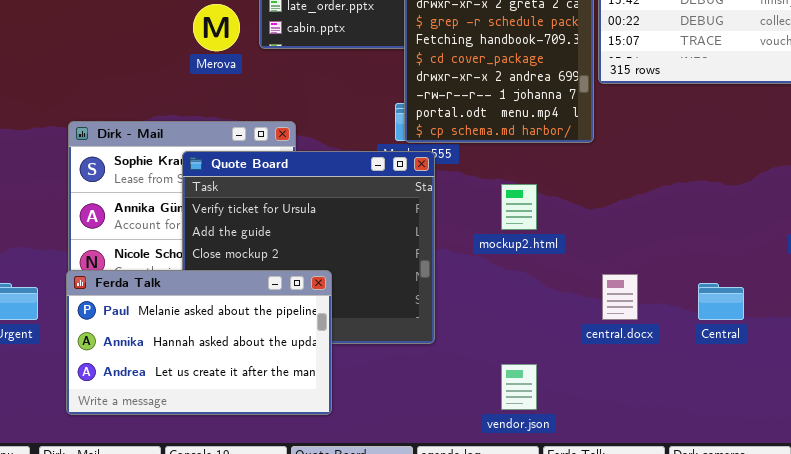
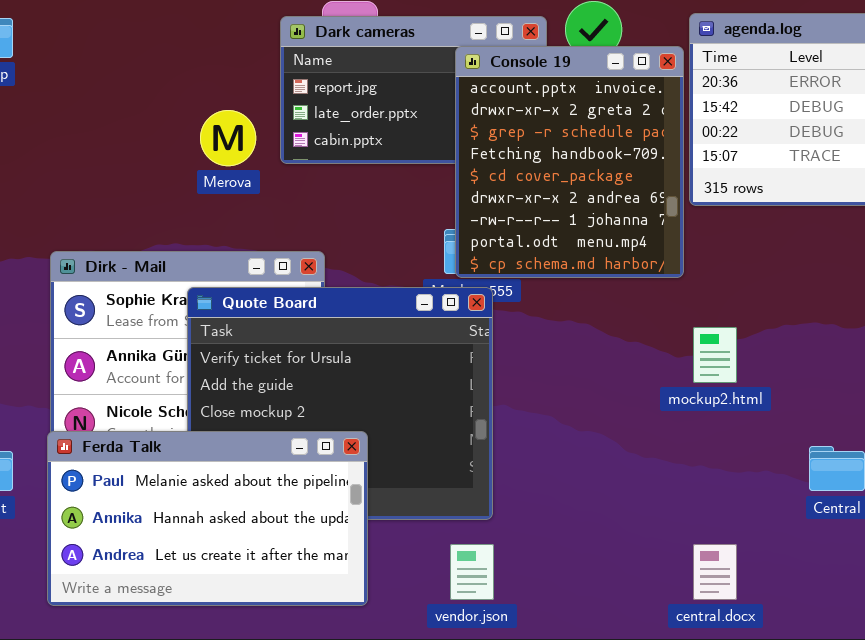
mockup2.html: [501,184,537,230] -> [693,327,737,383], moved
central.docx: [602,274,638,320] -> [693,544,737,600], moved
vendor.json: [501,364,537,410] -> [450,544,494,600], moved

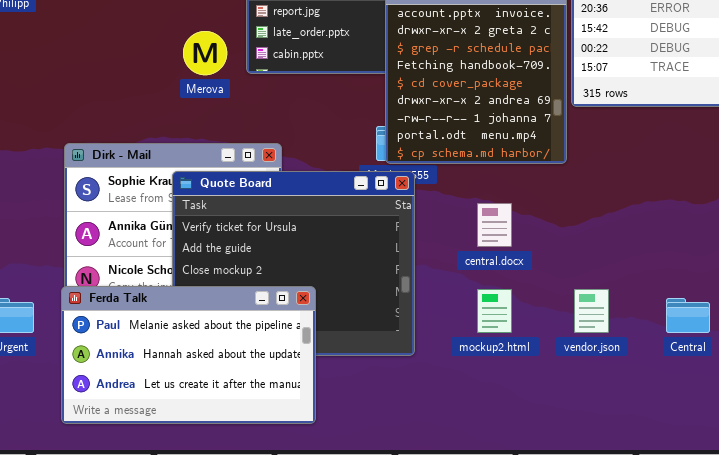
mockup2.html: [693,327,737,383] -> [477,289,512,333], moved
vendor.json: [450,544,494,600] -> [574,289,609,333], moved
central.docx: [693,544,737,600] -> [477,203,512,247], moved

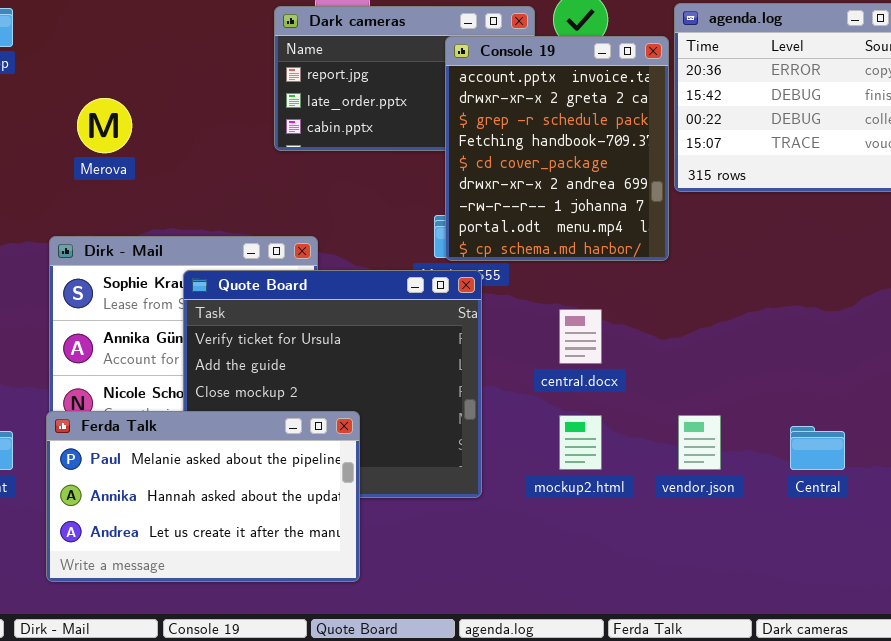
Merova: [183,31,227,75] -> [77,98,132,153], moved

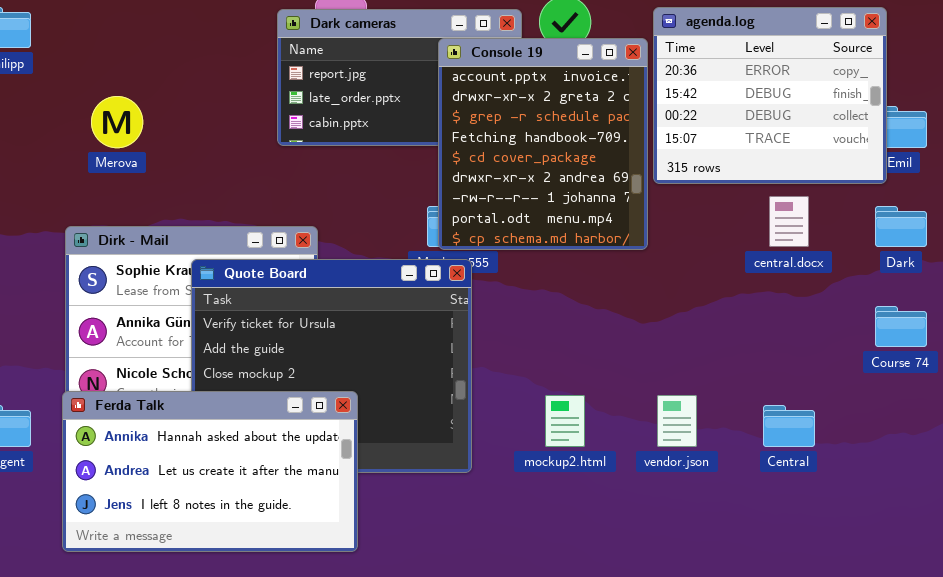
central.docx: [559,309,602,364] -> [769,196,809,247], moved
Ferda Talk: [46,411,360,582] -> [62,391,358,552], scrolled down 1 row

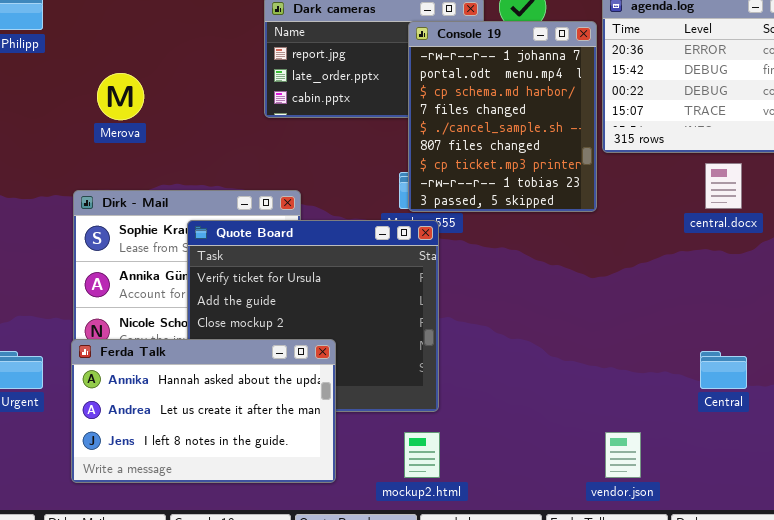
Console 19: [438,38,648,250] -> [408,21,597,212], scrolled down 6 rows
mockup2.html: [545,395,585,447] -> [404,432,440,478], moved
vendor.json: [657,395,697,447] -> [605,432,641,478], moved

